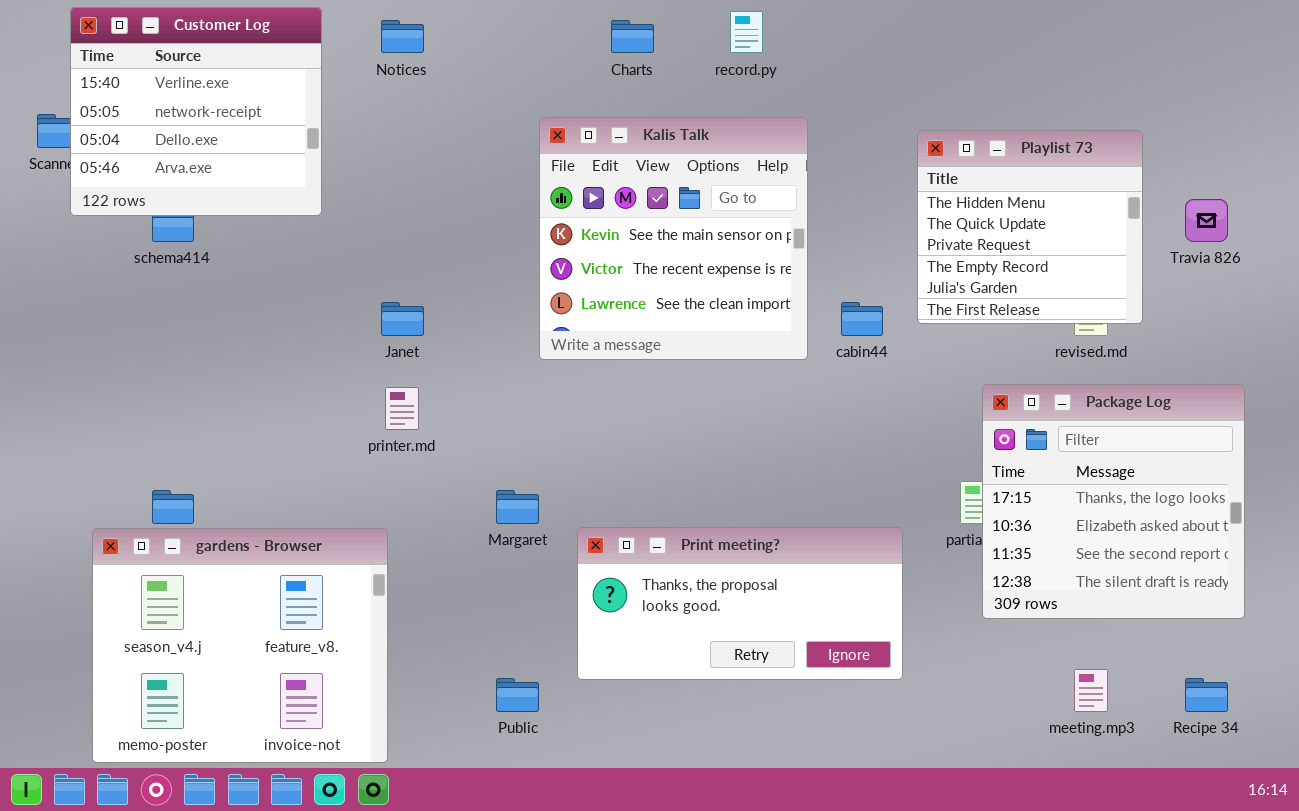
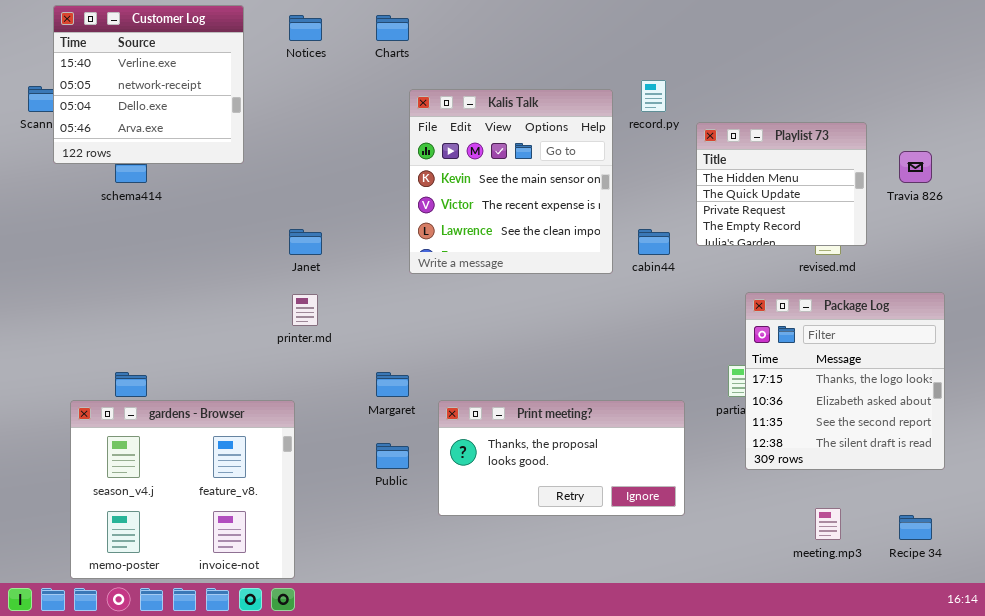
record.py: [730,11,763,53] -> [641,80,666,112], moved
Charts: [611,20,654,53] -> [376,15,409,41], moved
Playlist 73: [917,130,1143,324] -> [696,122,867,246], resized
Public: [496,678,539,712] -> [376,443,409,469], moved

